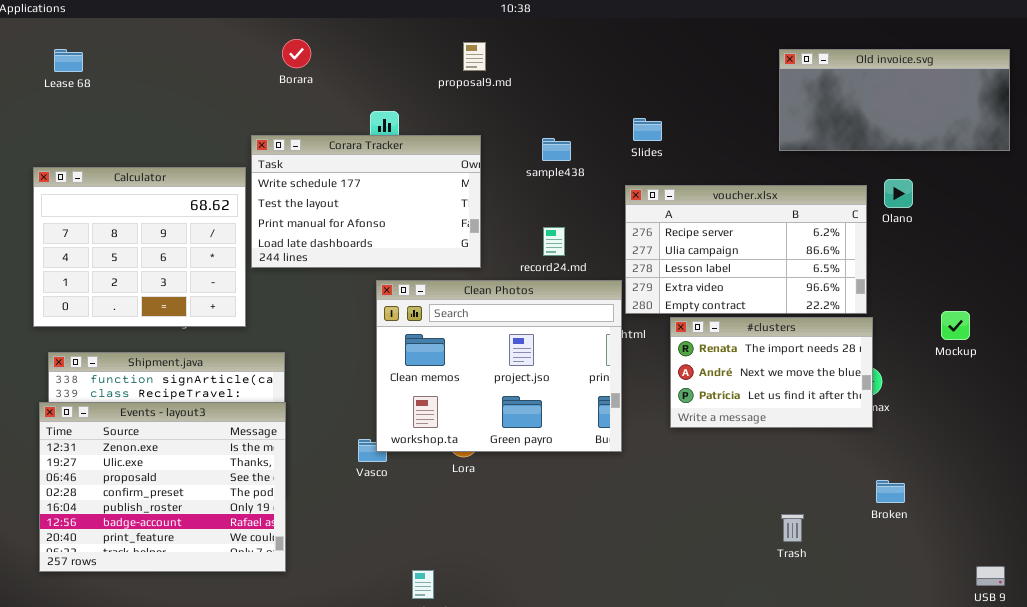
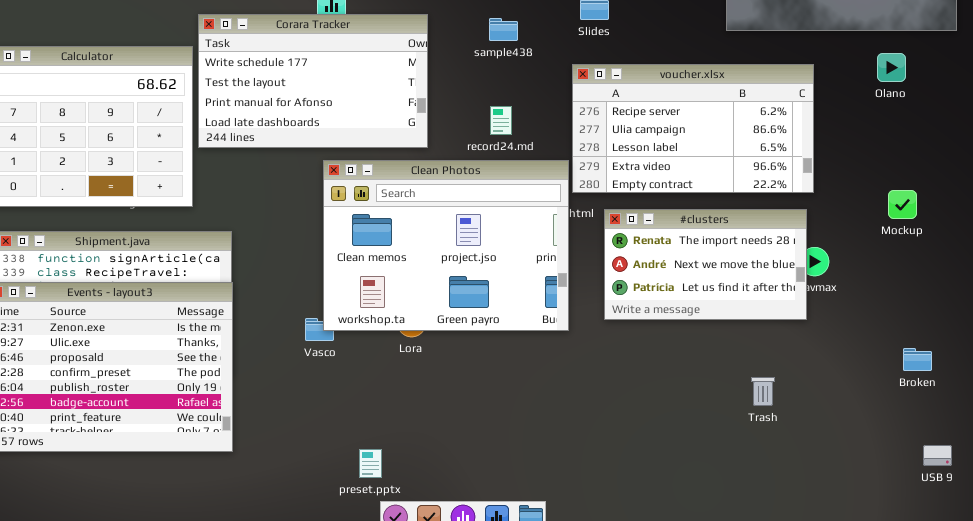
Olano: [884,179,913,208] -> [877,53,906,82], moved
#clusters: [670,317,873,428] -> [604,209,807,320], moved
Broken: [876,480,905,503] -> [903,348,932,371], moved
Trash: [781,514,804,542] -> [751,377,775,406], moved

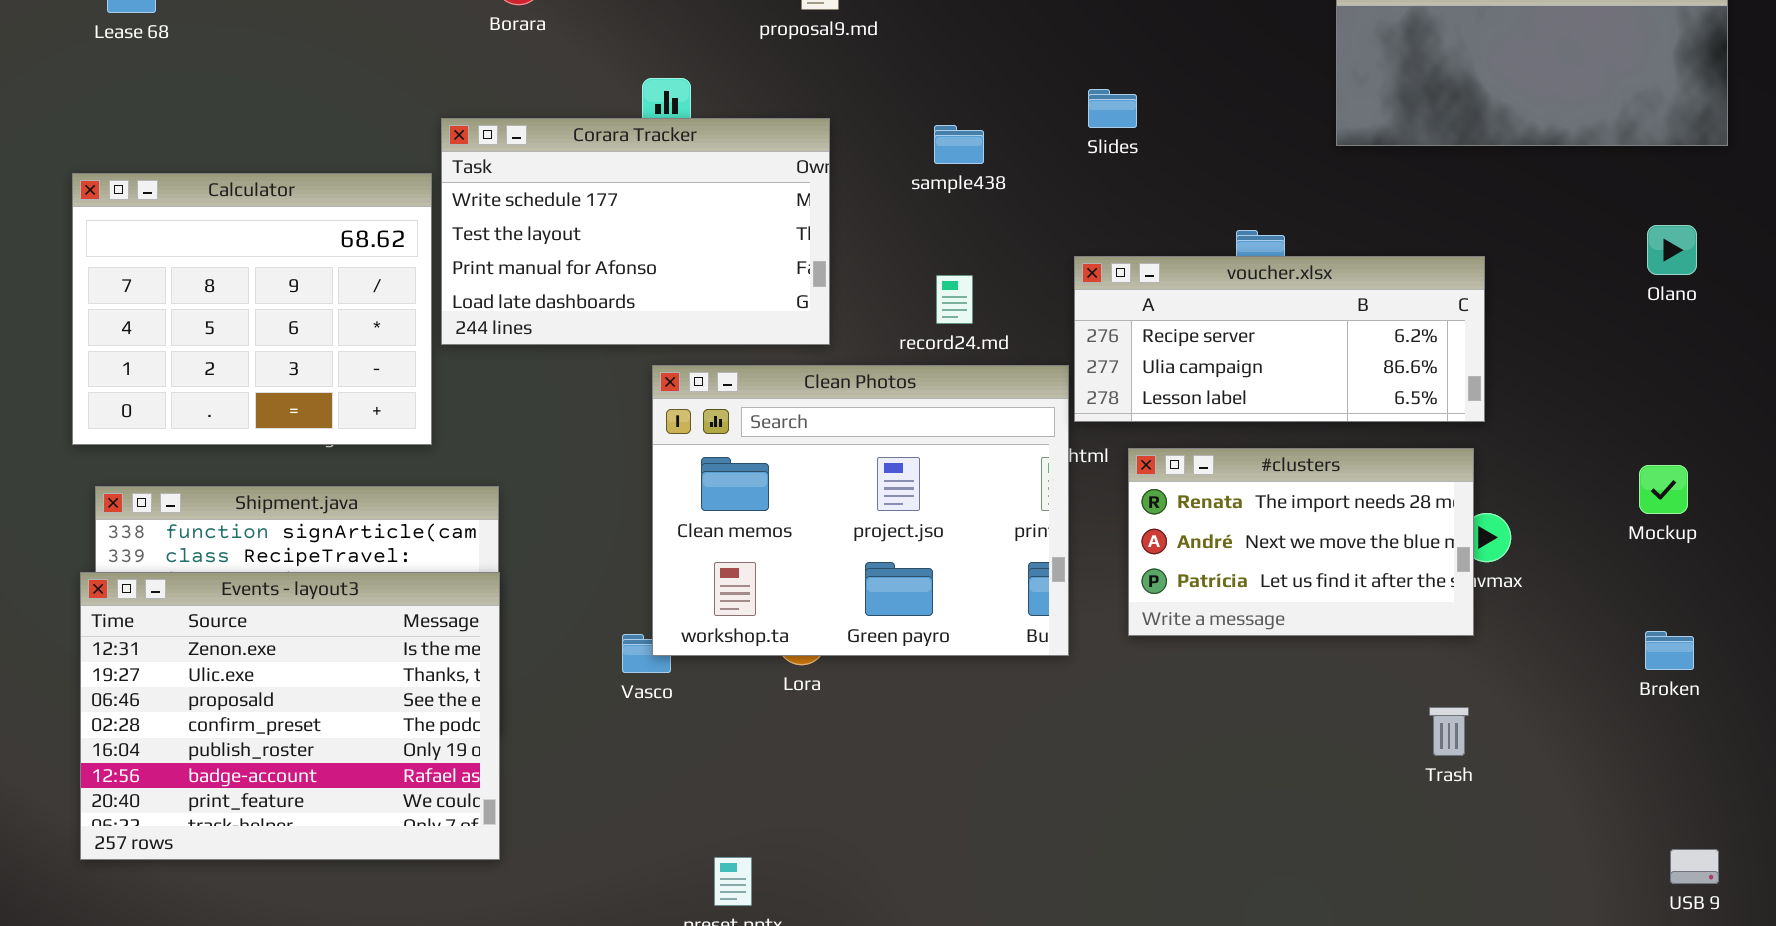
Olano: [877,53,906,82] -> [1647,225,1697,275], moved
voucher.xlsx: [572,64,814,193] -> [1074,256,1485,422], resized
Mockup: [888,190,917,219] -> [1639,465,1688,514], moved
Broken: [903,348,932,371] -> [1645,631,1694,670], moved
Trash: [751,377,775,406] -> [1429,707,1469,756], moved

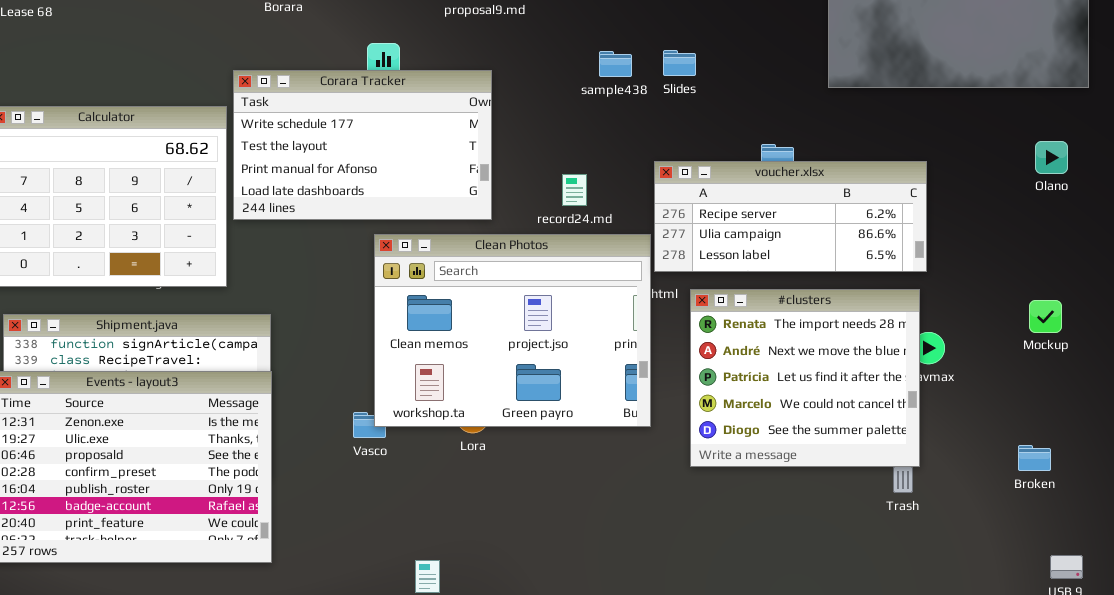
sample438: [934,125,984,164] -> [599,51,632,77], moved
#clusters: [1128,448,1474,636] -> [690,289,920,467], resized
Broken: [1645,631,1694,670] -> [1018,445,1051,471], moved

